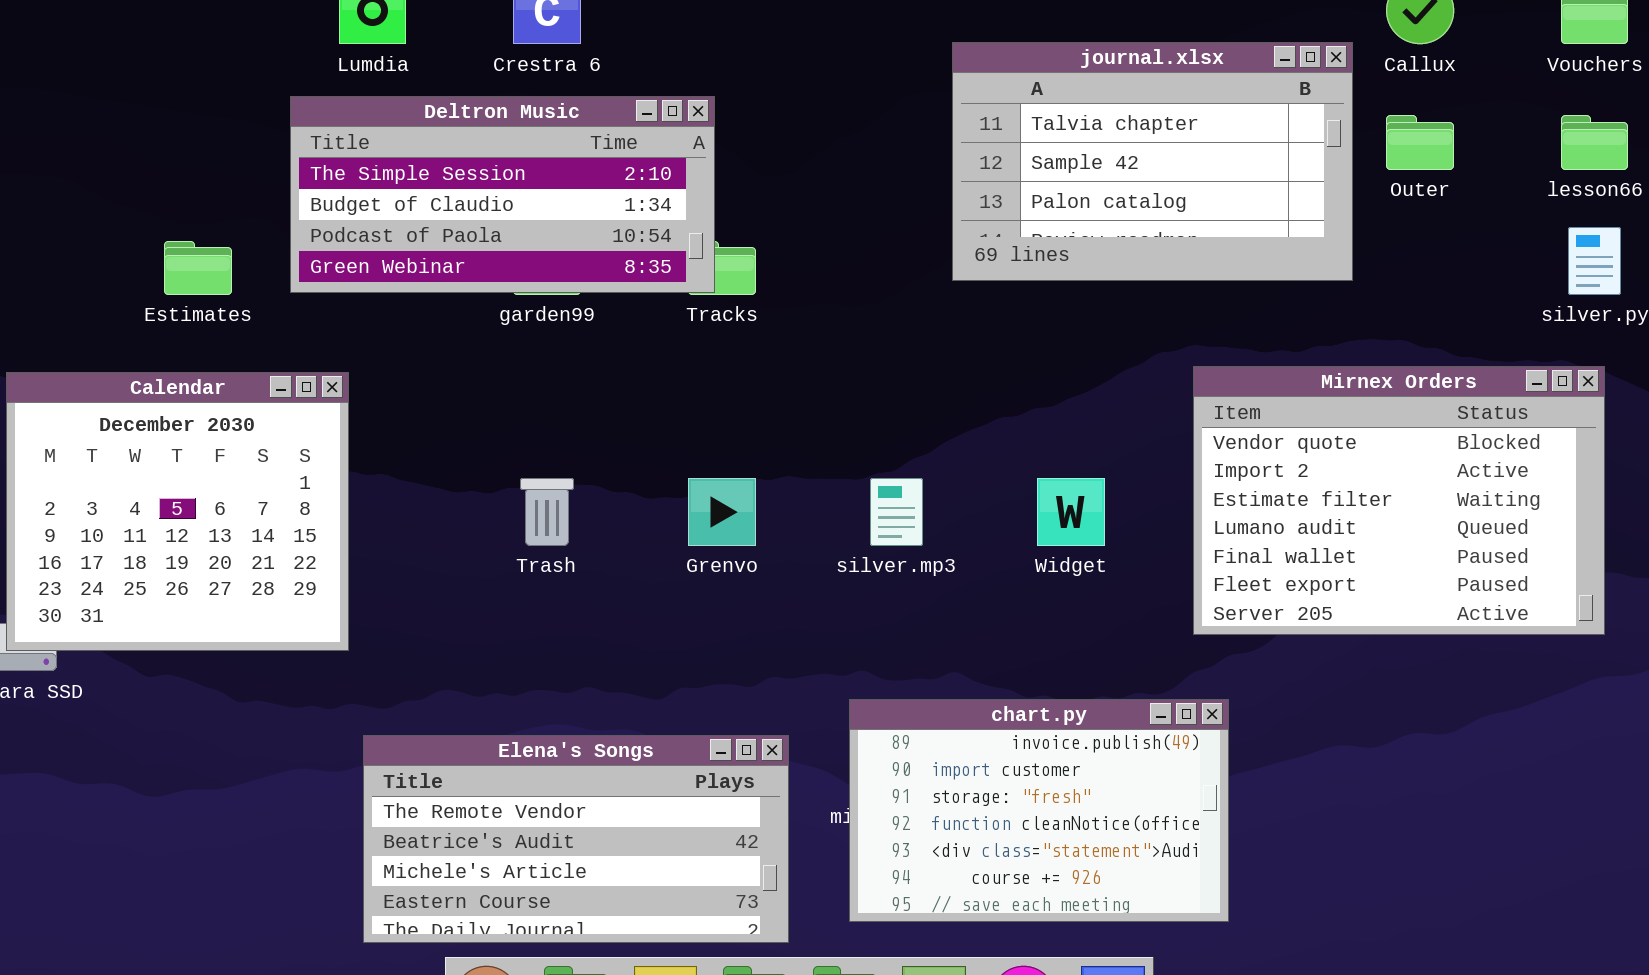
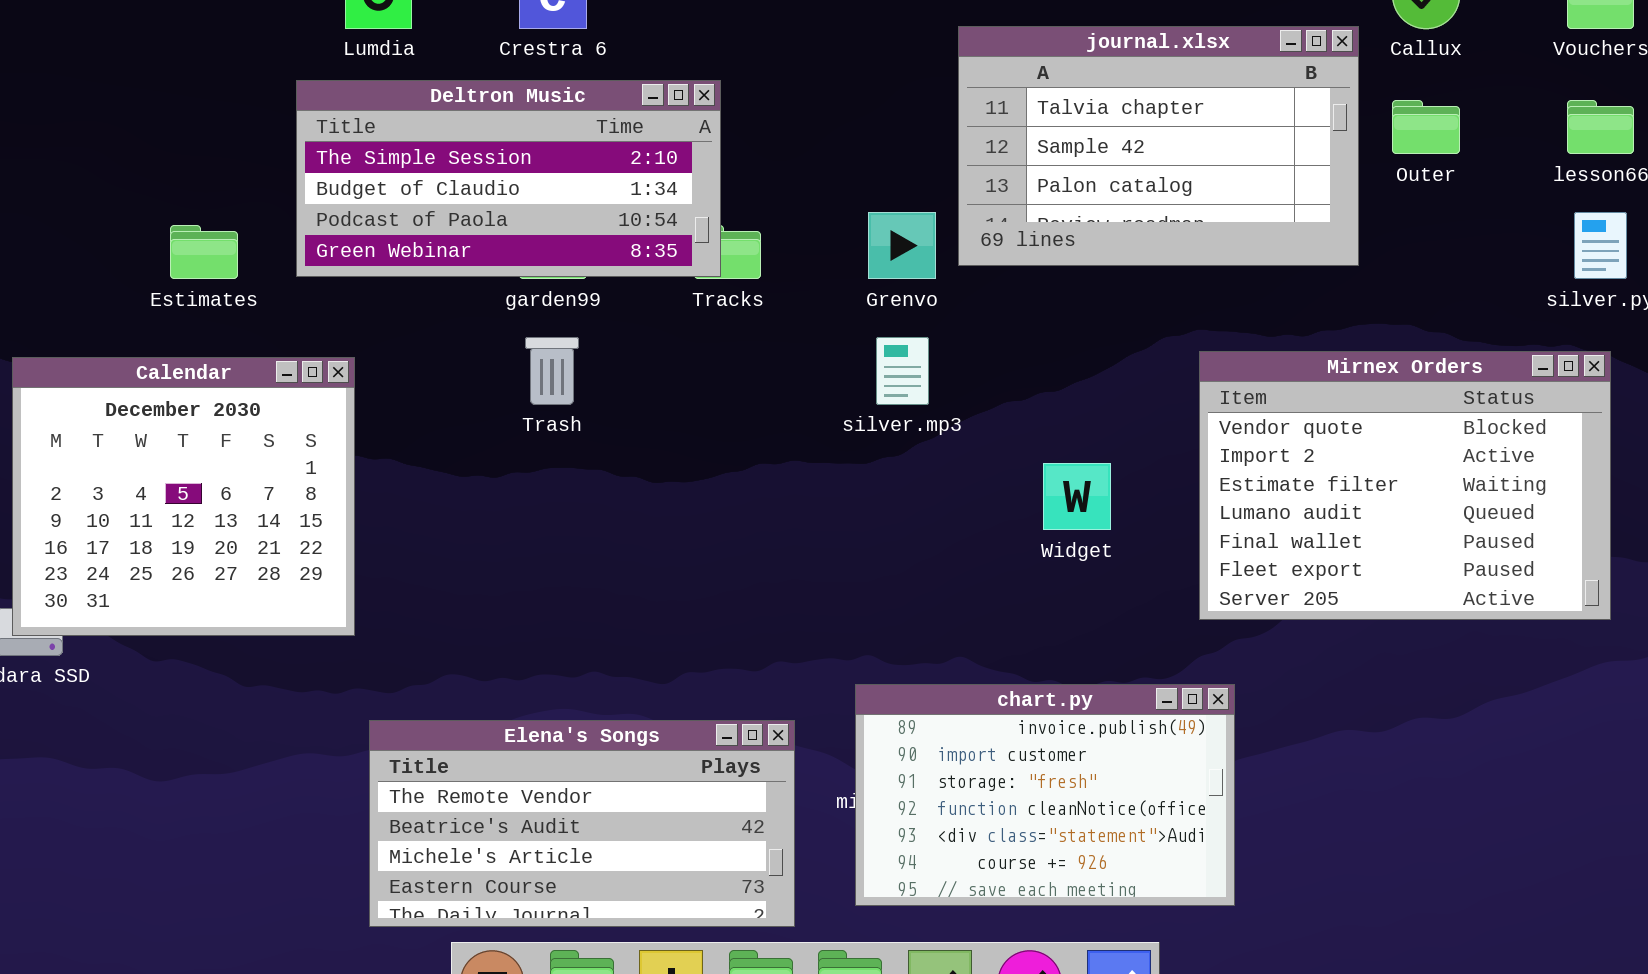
Trash: [520,478,574,546] -> [525,337,579,405], moved
Grenvo: [688,478,756,546] -> [868,212,936,279], moved
silver.mp3: [870,478,923,546] -> [876,337,929,405], moved

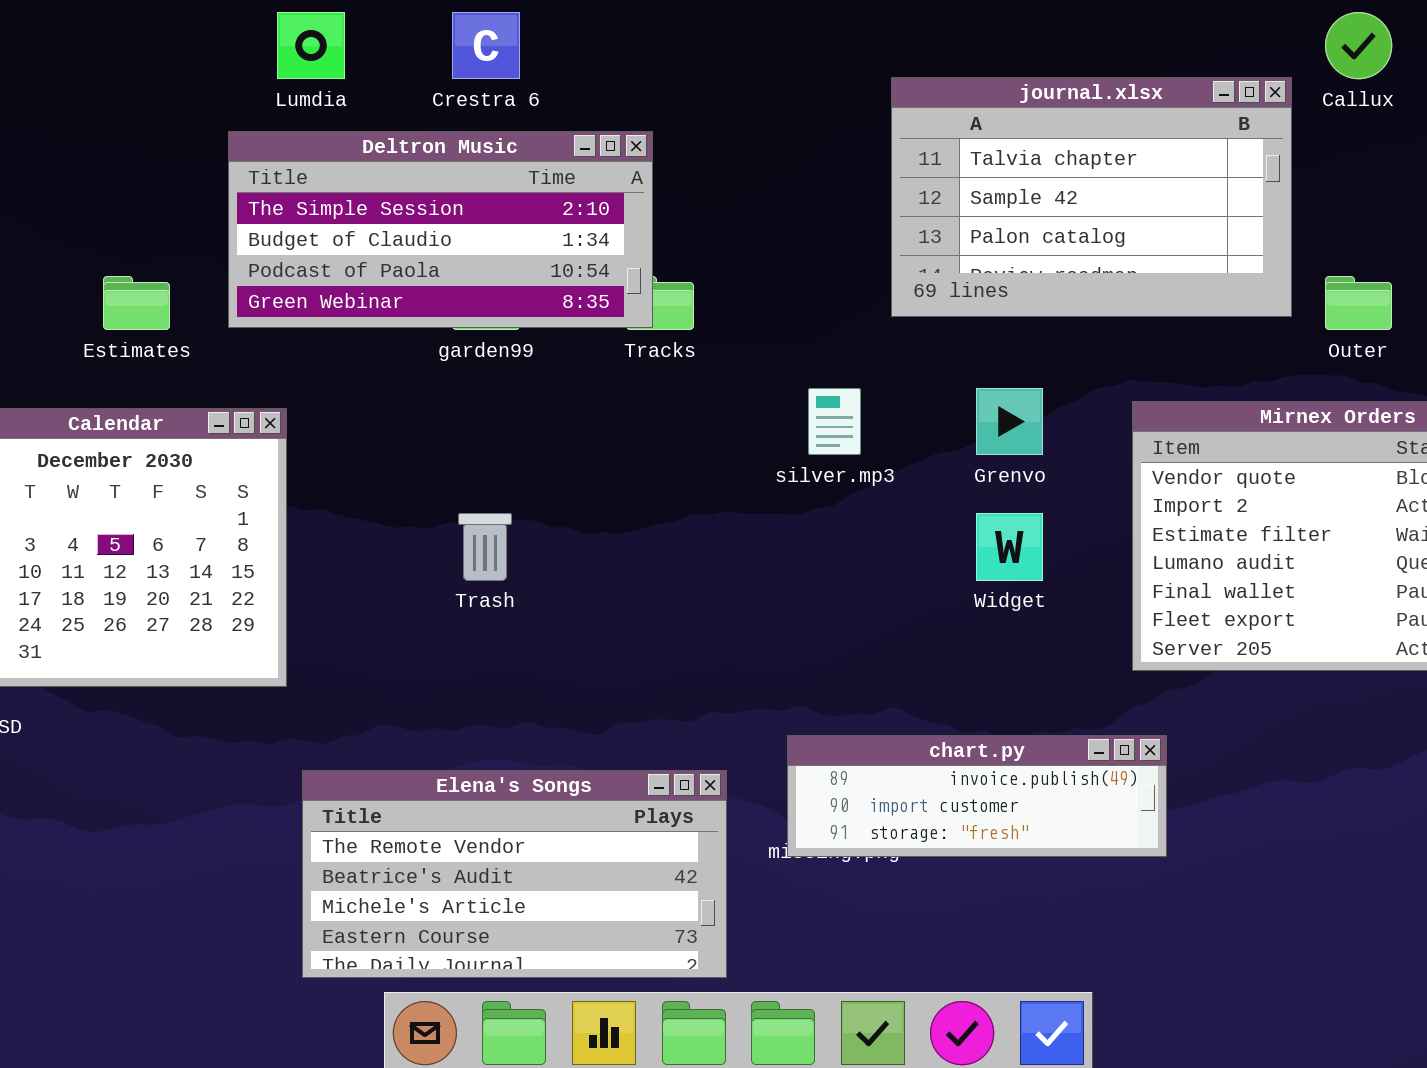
Outer: [1392,100,1460,154] -> [1325,276,1392,330], moved
Grenvo: [868,212,936,279] -> [976,388,1043,455], moved
Trash: [525,337,579,405] -> [458,513,512,581], moved
chart.py: [855,684,1235,906] -> [787,735,1167,857], resized

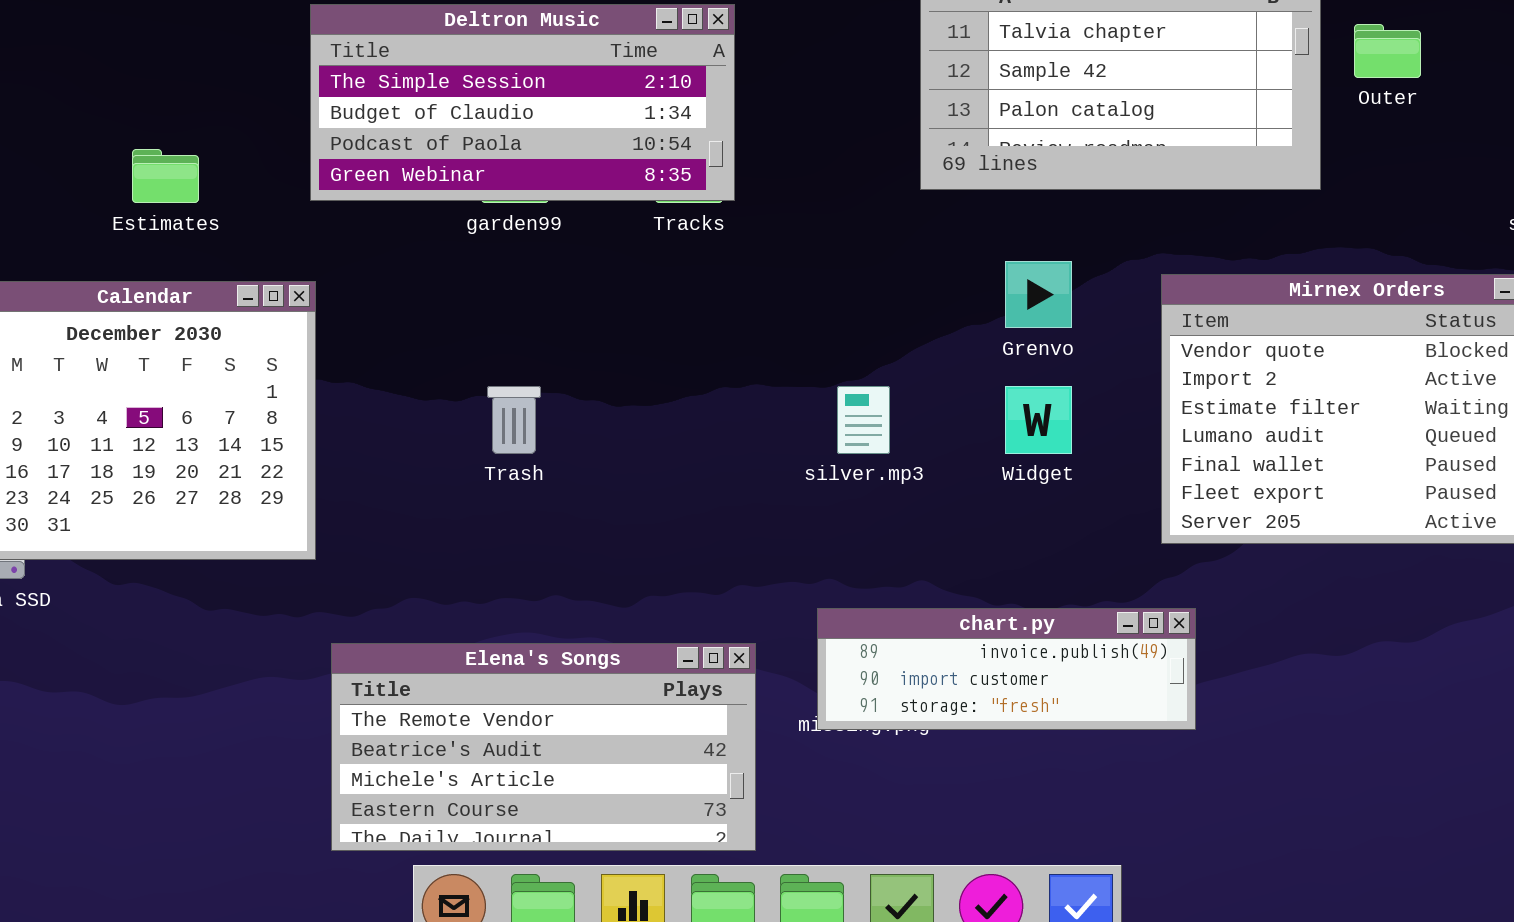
Deltron Music: [228,131,653,328] -> [310,4,735,201], moved
Outer: [1325,276,1392,330] -> [1354,24,1421,78], moved
silver.mp3: [808,388,861,455] -> [837,386,890,454], moved

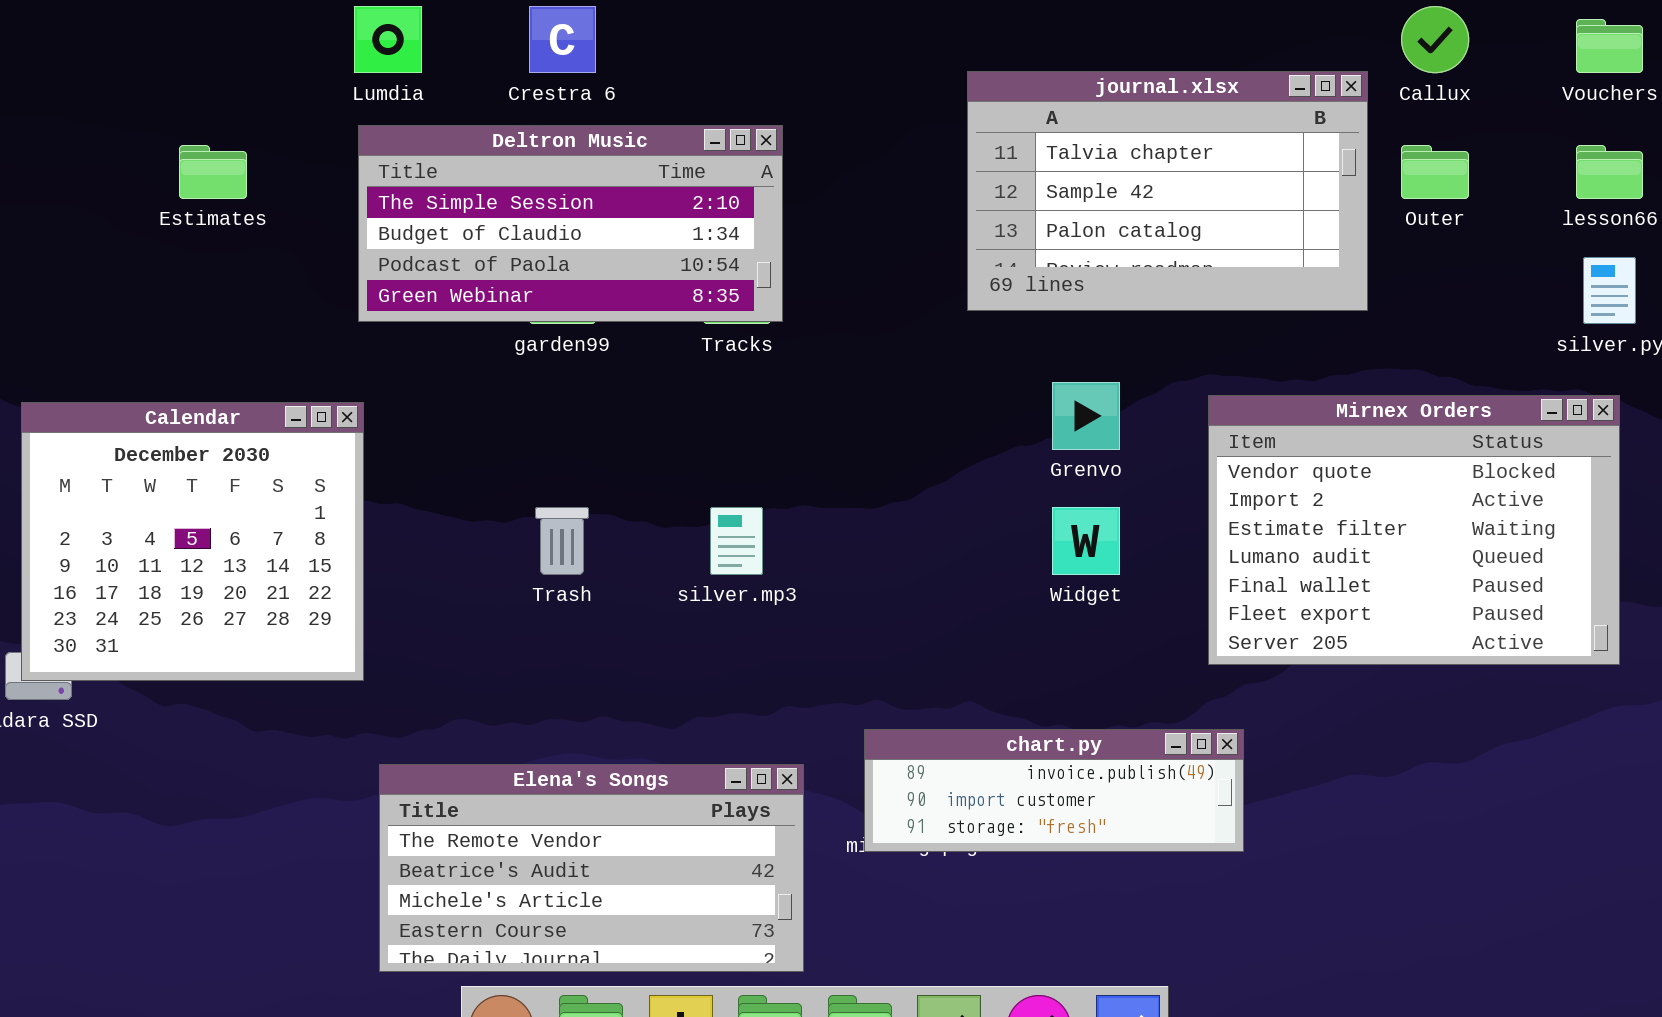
Estimates: [132,149,199,203] -> [179,145,247,199], moved
silver.mp3: [837,386,890,454] -> [710,507,763,575], moved

